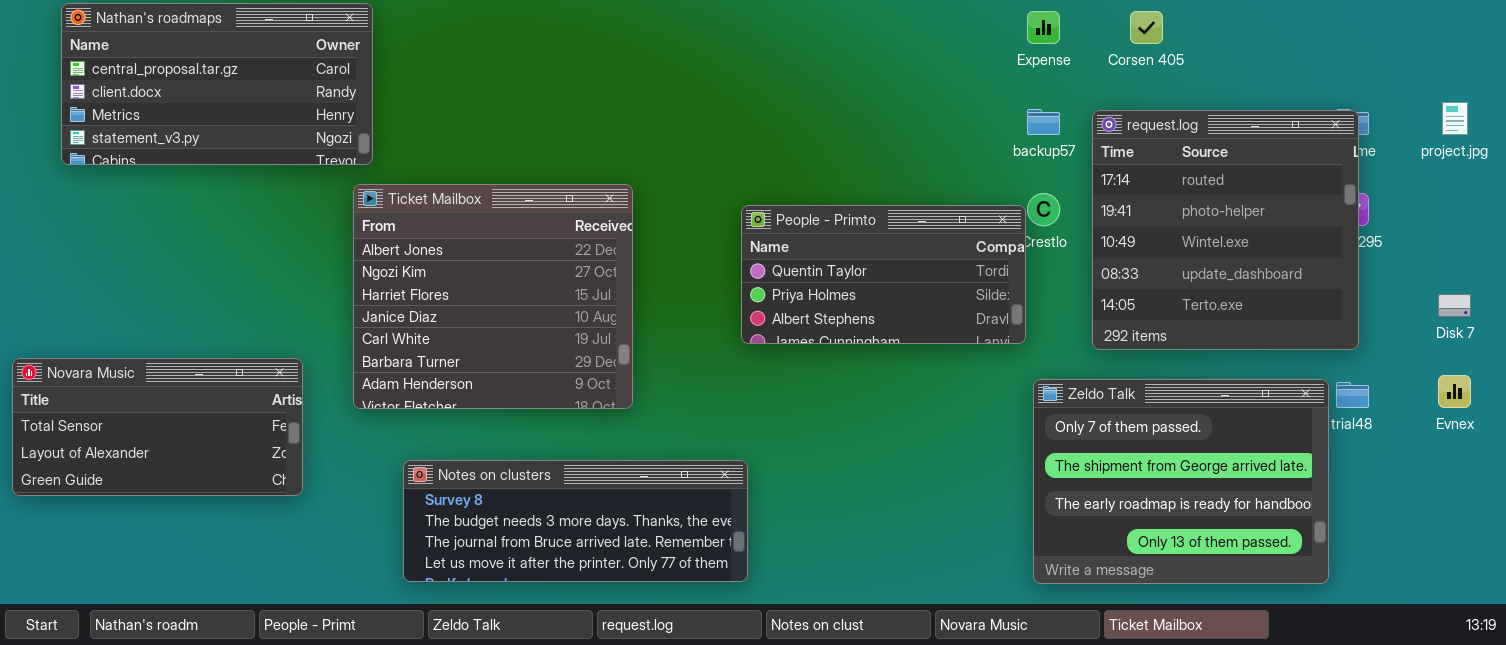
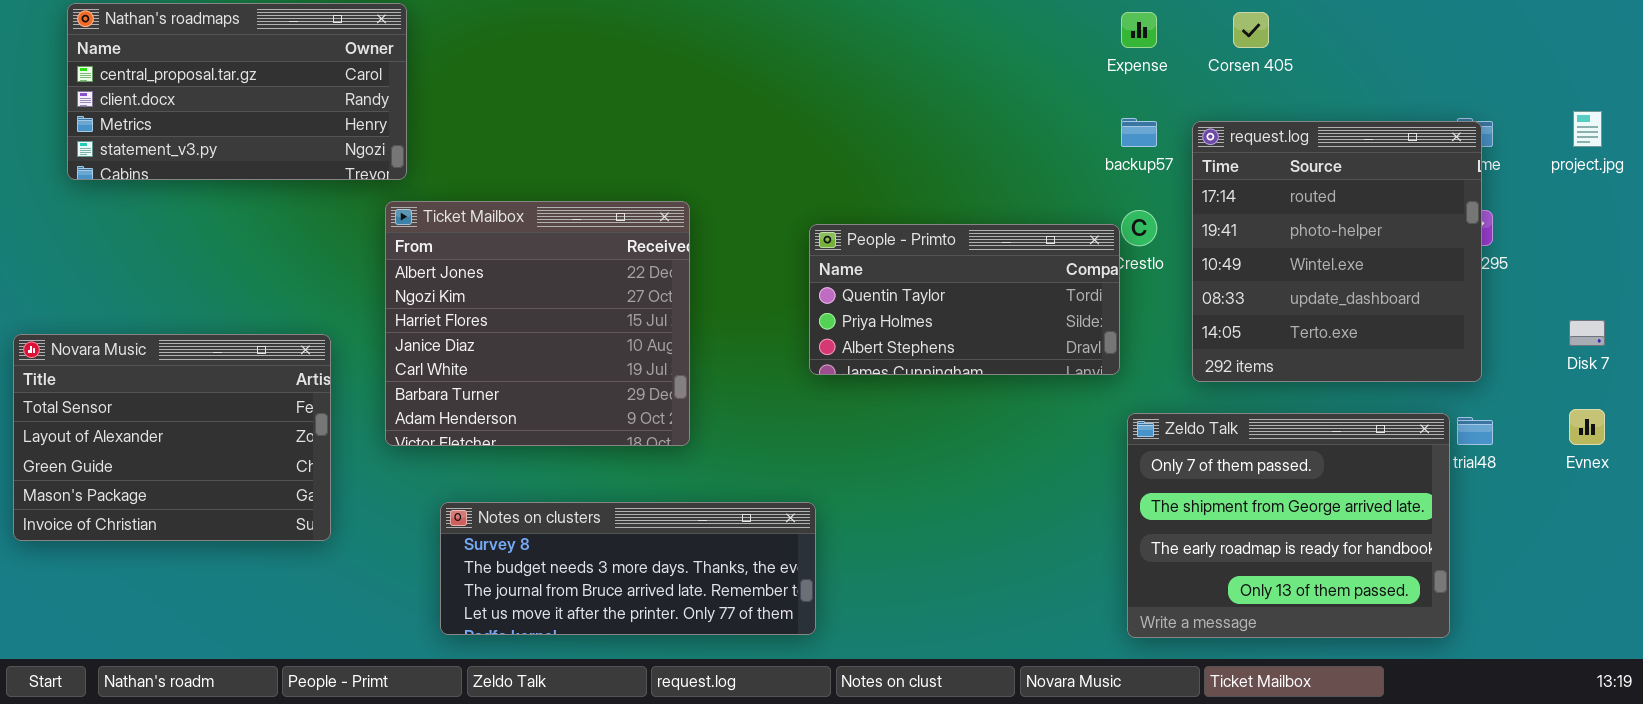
Novara Music: [12,358,303,496] -> [13,334,331,541], resized

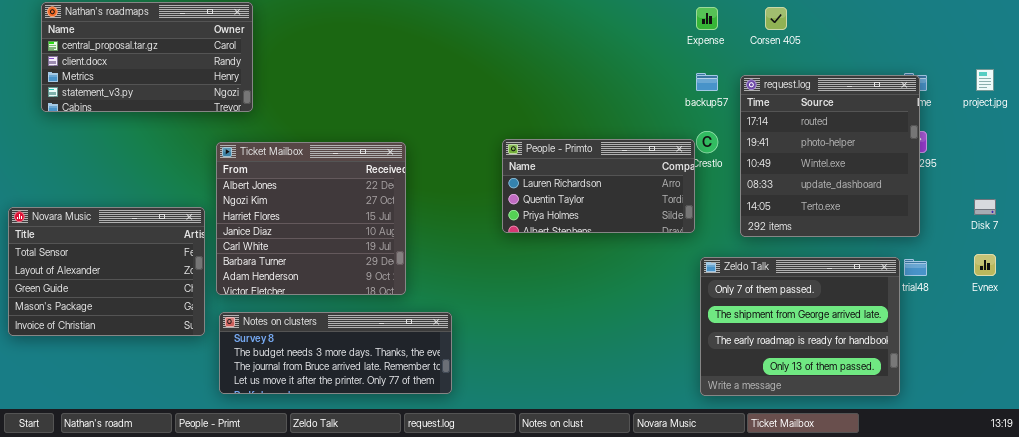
Ticket Mailbox: [385,201,690,446] -> [216,142,406,295], moved
People - Primto: [809,224,1120,375] -> [502,139,695,233], scrolled up 1 row
Notes on clusters: [440,502,816,635] -> [219,312,452,394], moved

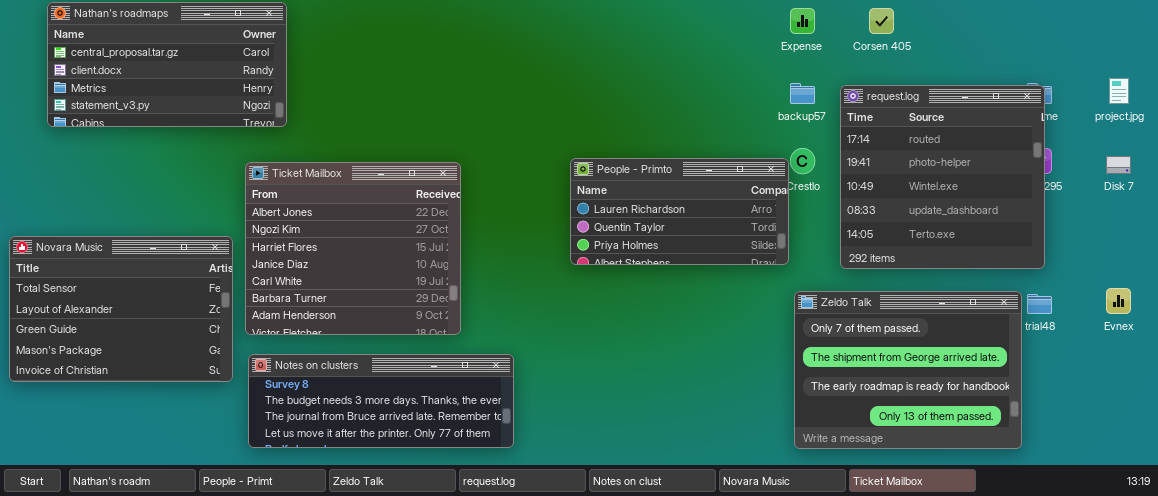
Disk 7: [974,199,996,215] -> [1106,156,1131,174], moved

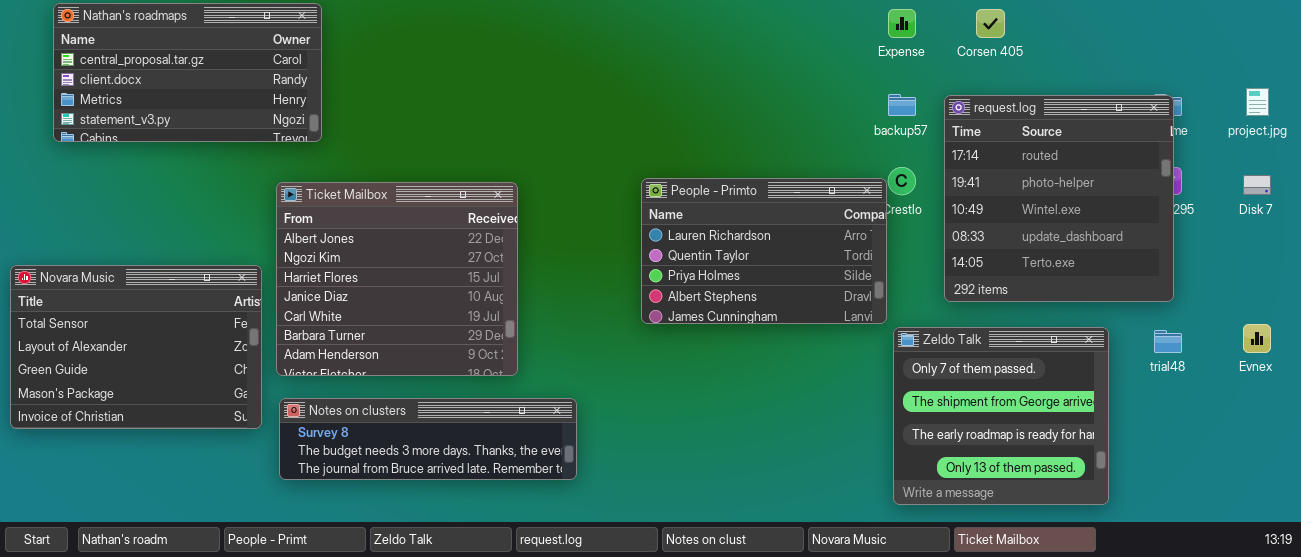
People - Primto: [570,158,789,265] -> [641,178,887,324], resized
Zeldo Talk: [794,291,1022,449] -> [893,327,1109,505], resized
Notes on clusters: [248,354,514,448] -> [279,398,577,480], resized

